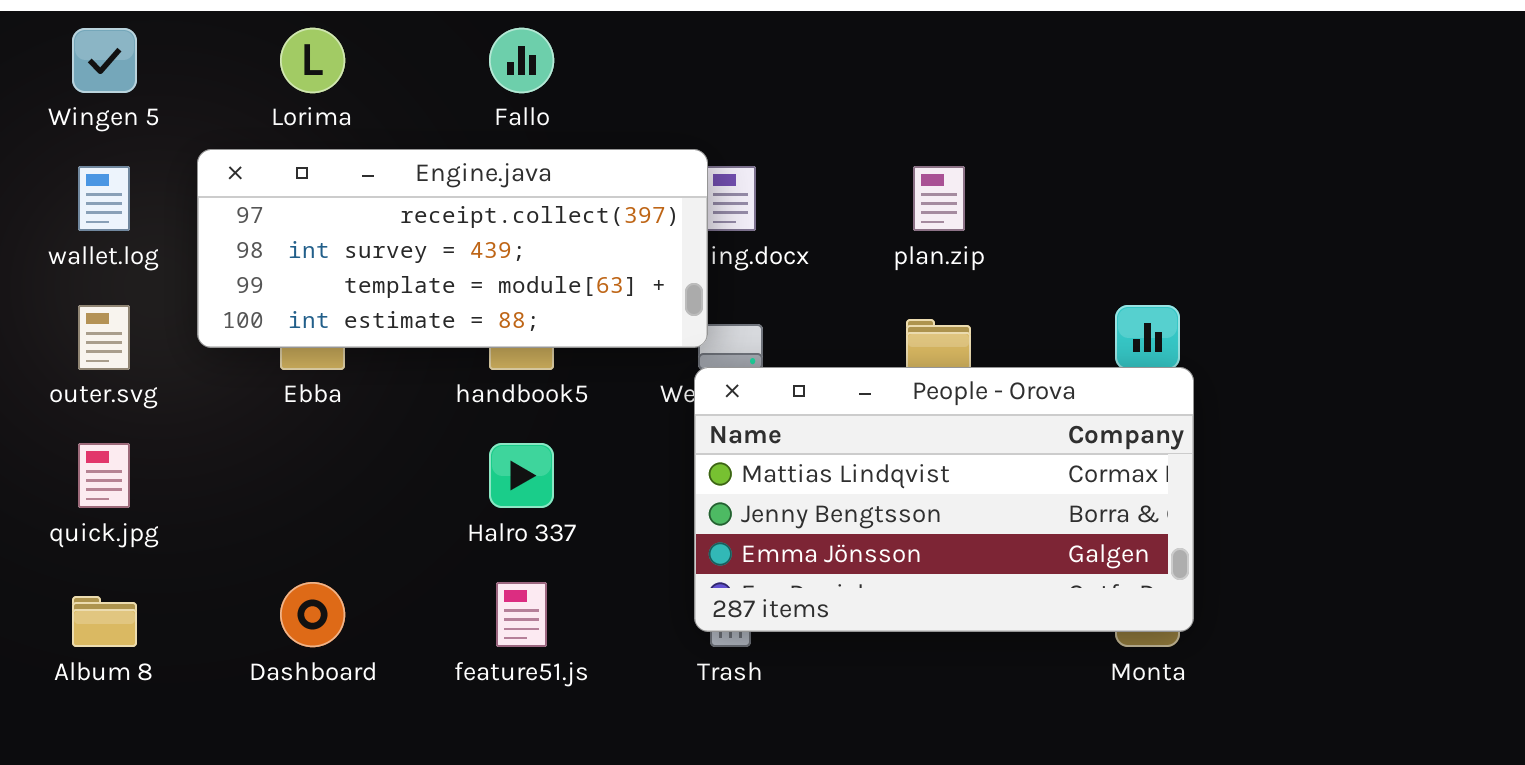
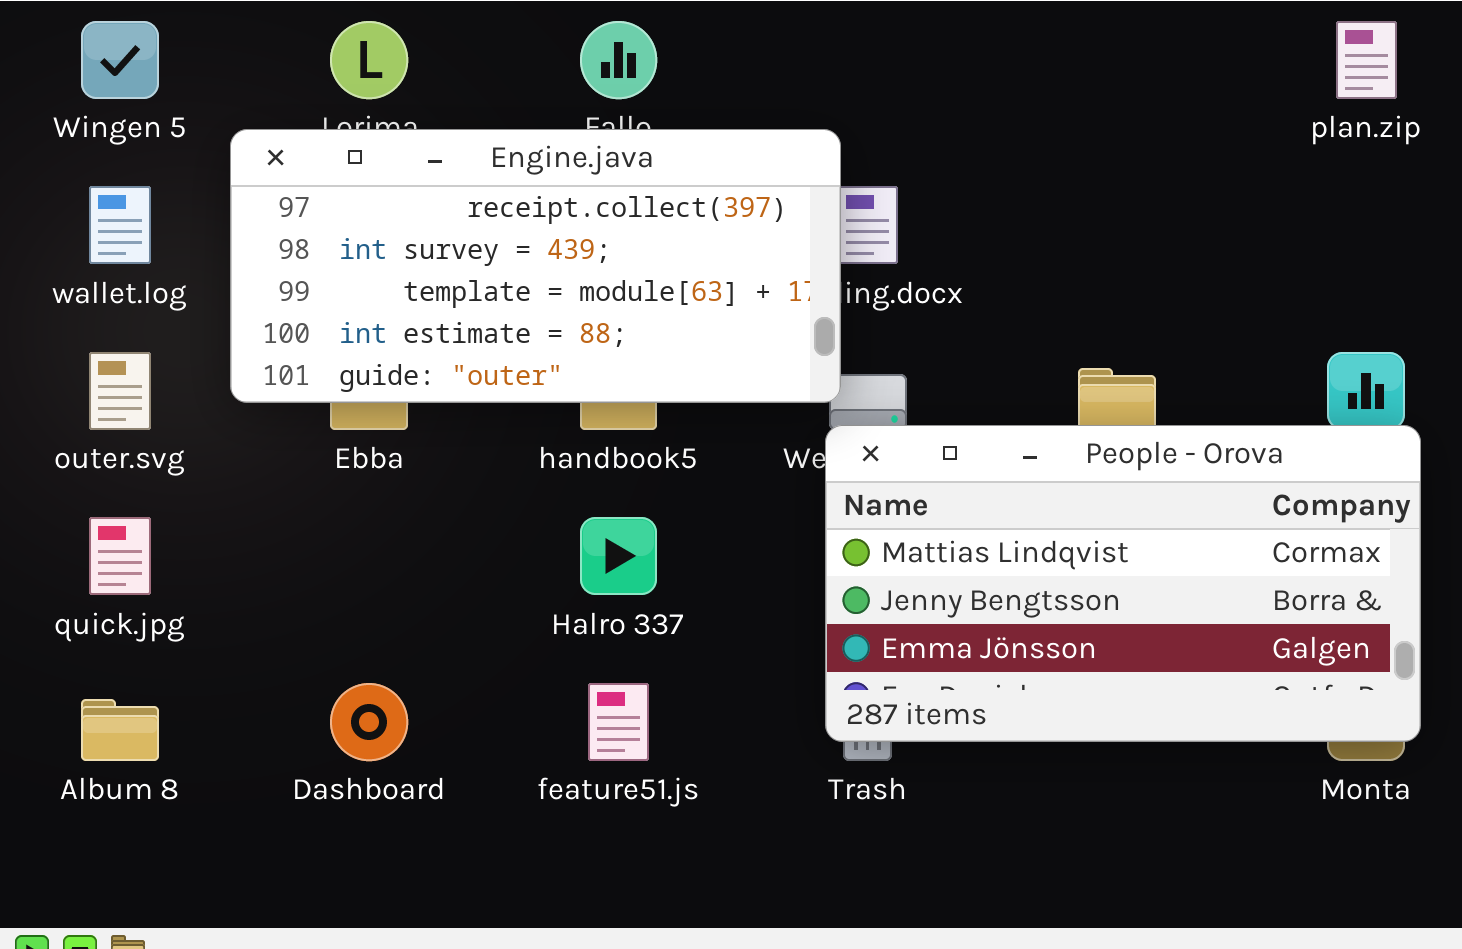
Engine.java: [197,149,708,348] -> [230,129,841,403], resized
plan.zip: [913,166,965,231] -> [1336,21,1397,99], moved

